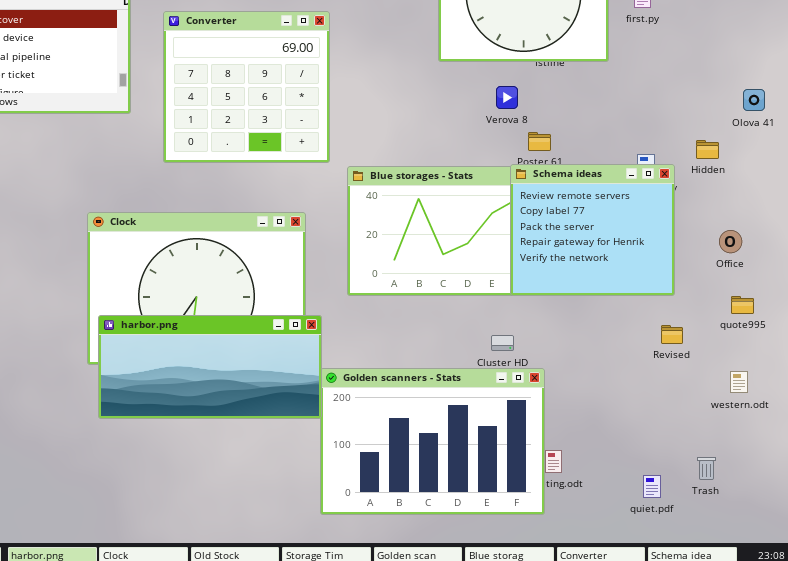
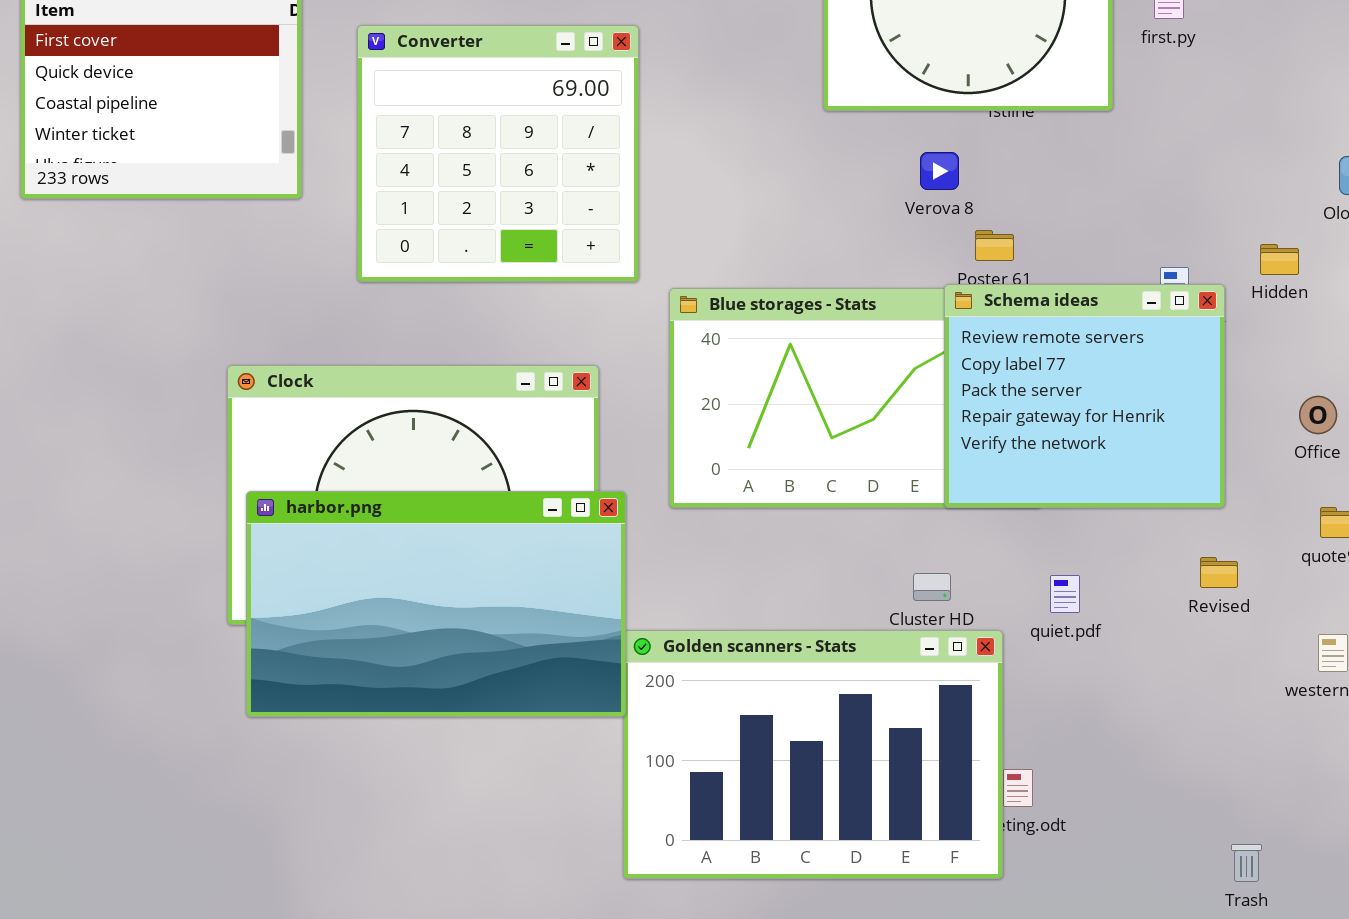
harbor.png: [98,315,322,419] -> [246,491,626,717], resized
Trash: [697,457,716,480] -> [1231,844,1262,882], moved
quiet.pdf: [643,475,661,498] -> [1050,575,1080,613], moved

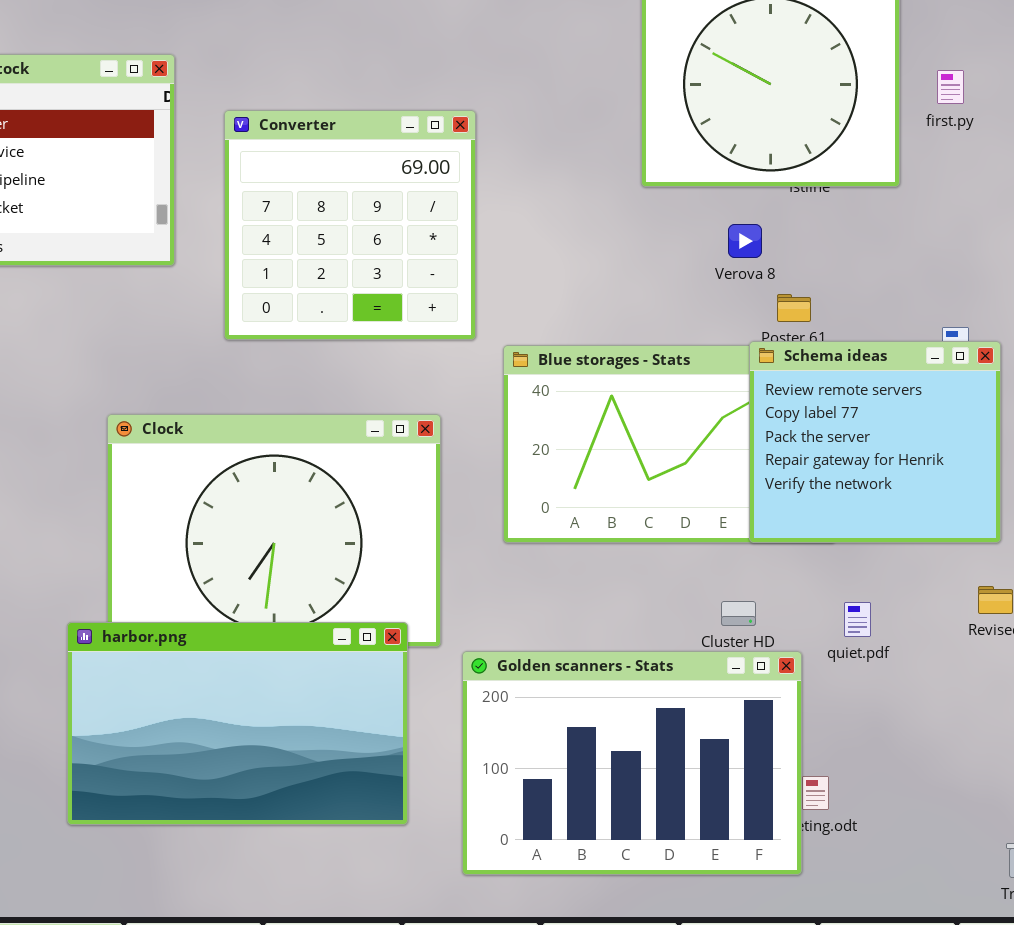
harbor.png: [246,491,626,717] -> [67,622,408,825], moved

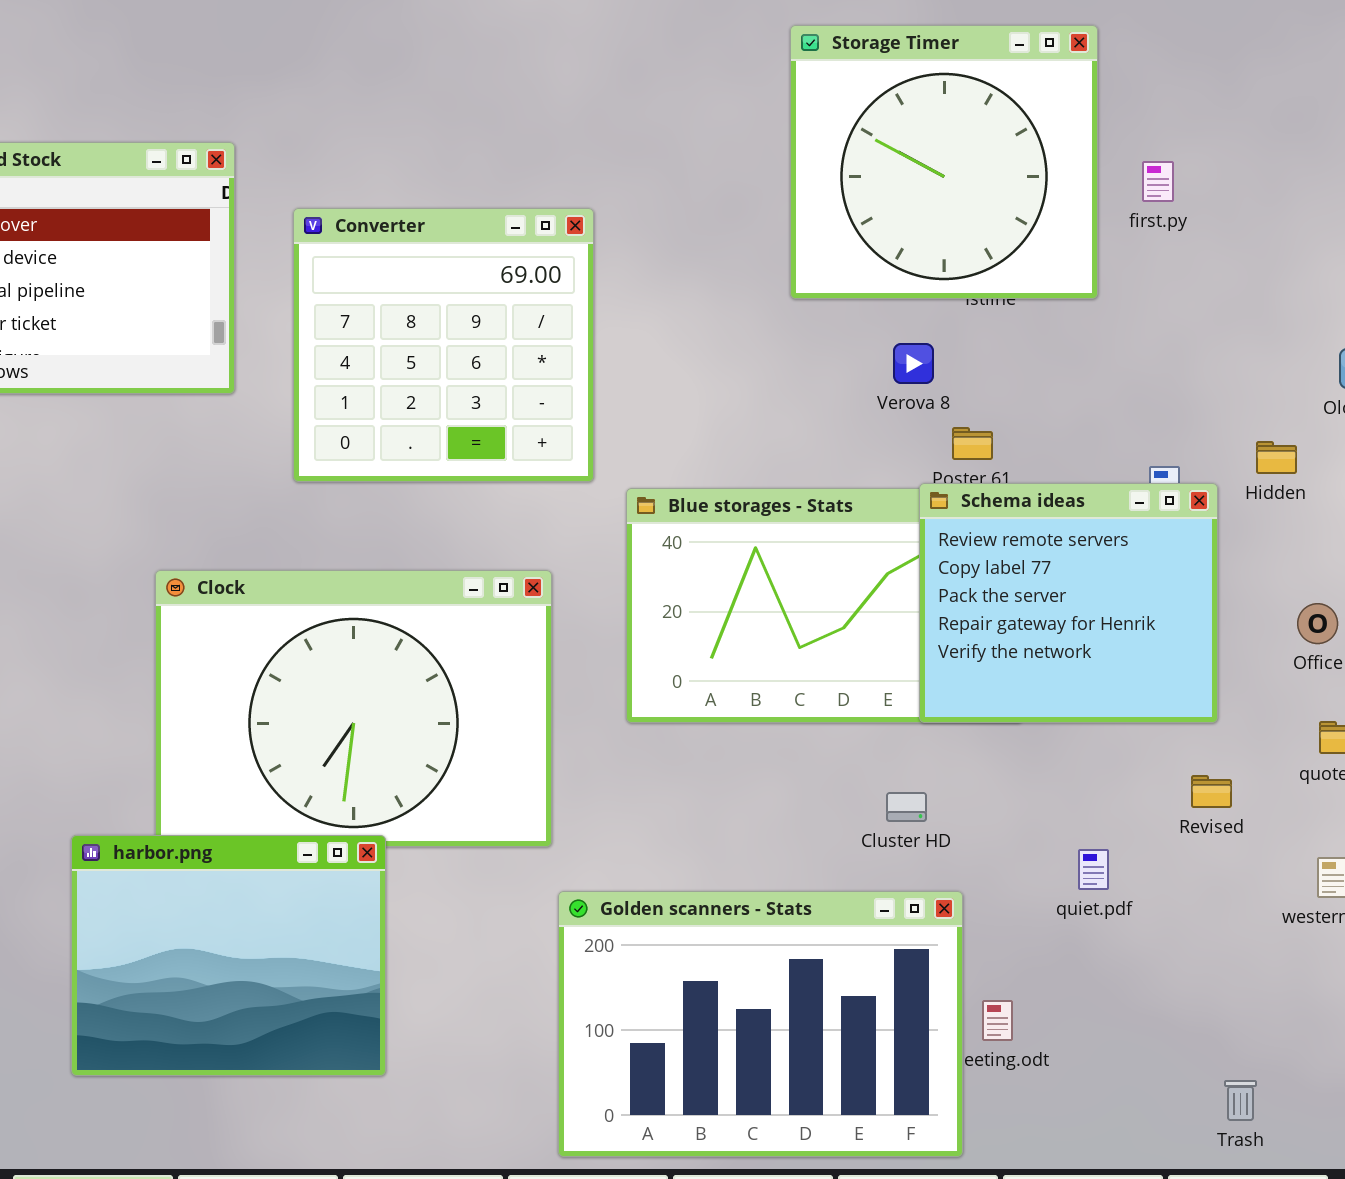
quiet.pdf: [844,602,871,637] -> [1078,849,1109,890], moved
harbor.png: [67,622,408,825] -> [71,835,386,1076], moved, resized
Golden scanners - Stats: [462,651,802,875] -> [558,891,963,1157], moved

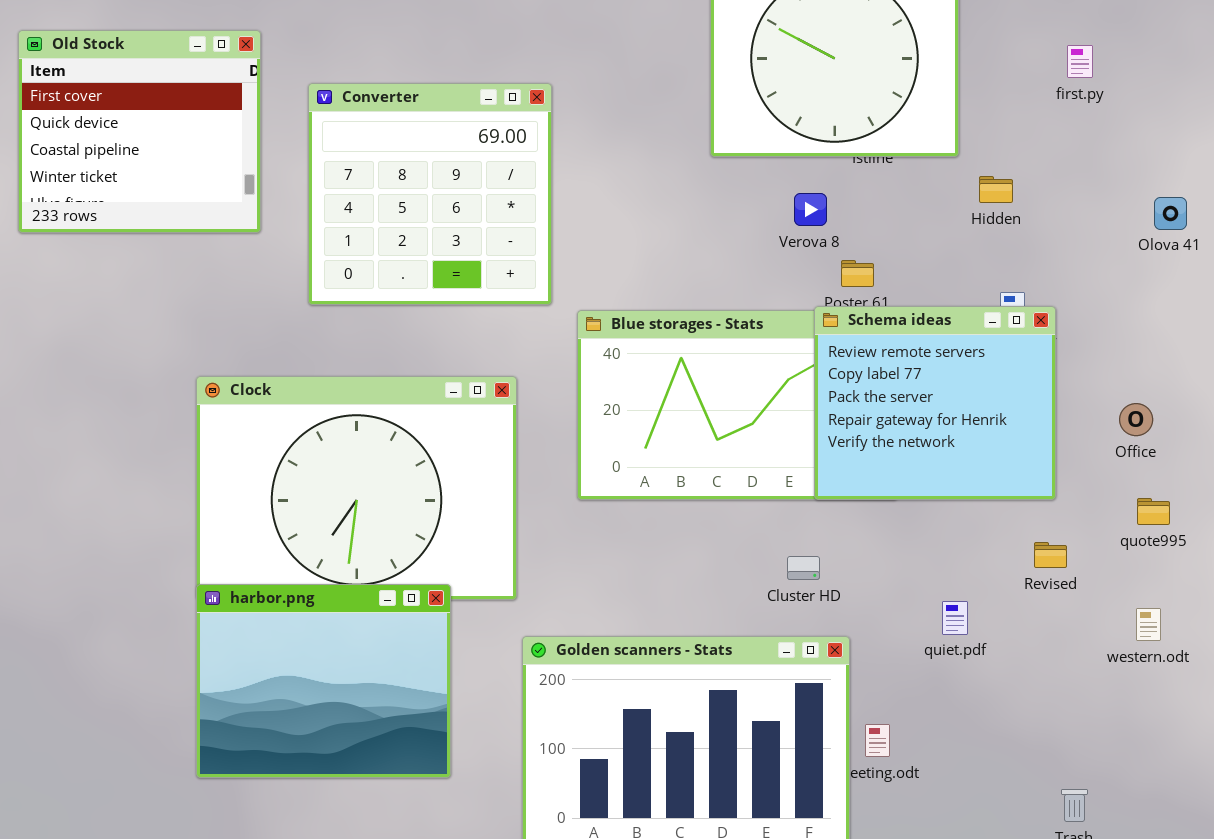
first.py: [1142,161,1174,202] -> [1067,45,1093,78], moved
Hidden: [1256,441,1297,474] -> [979,176,1013,203], moved
harbor.png: [71,835,386,1076] -> [196,584,451,778], moved

